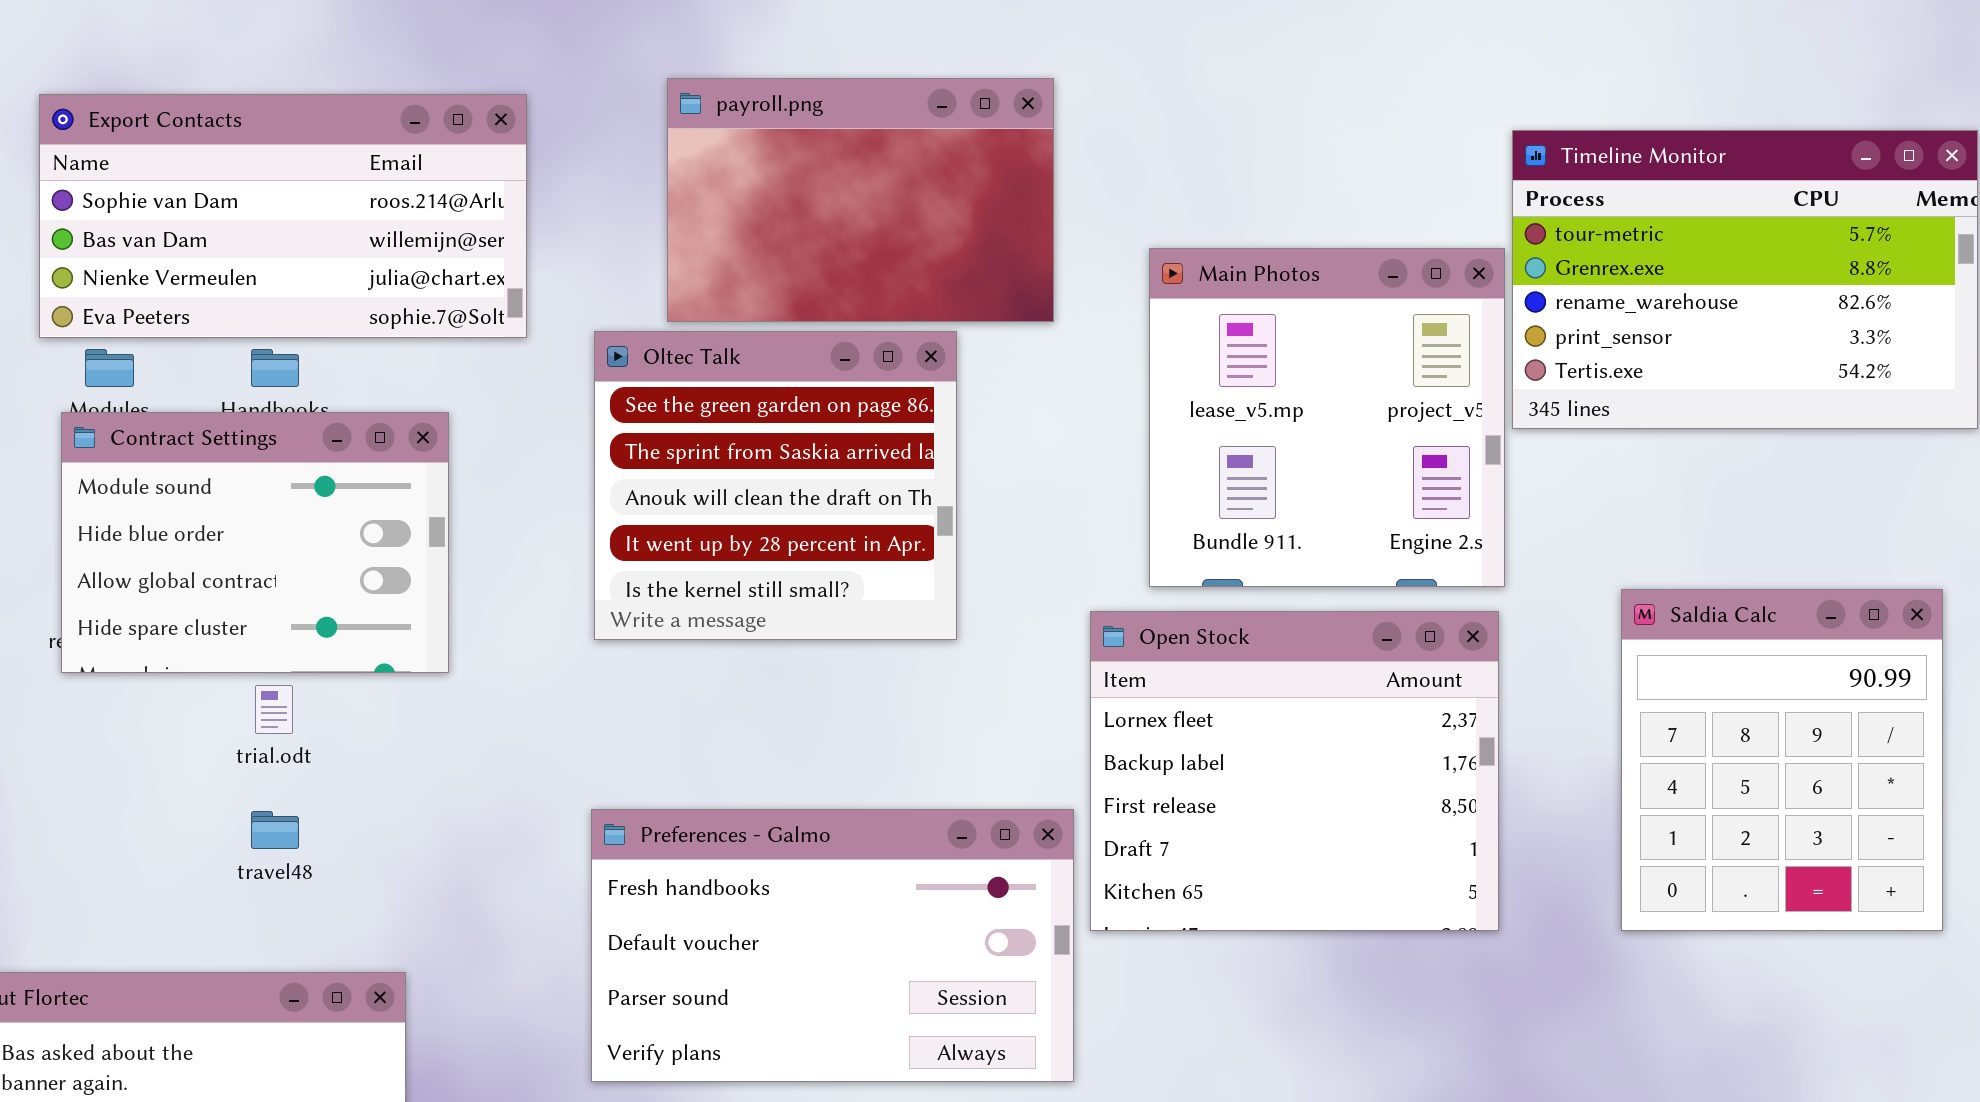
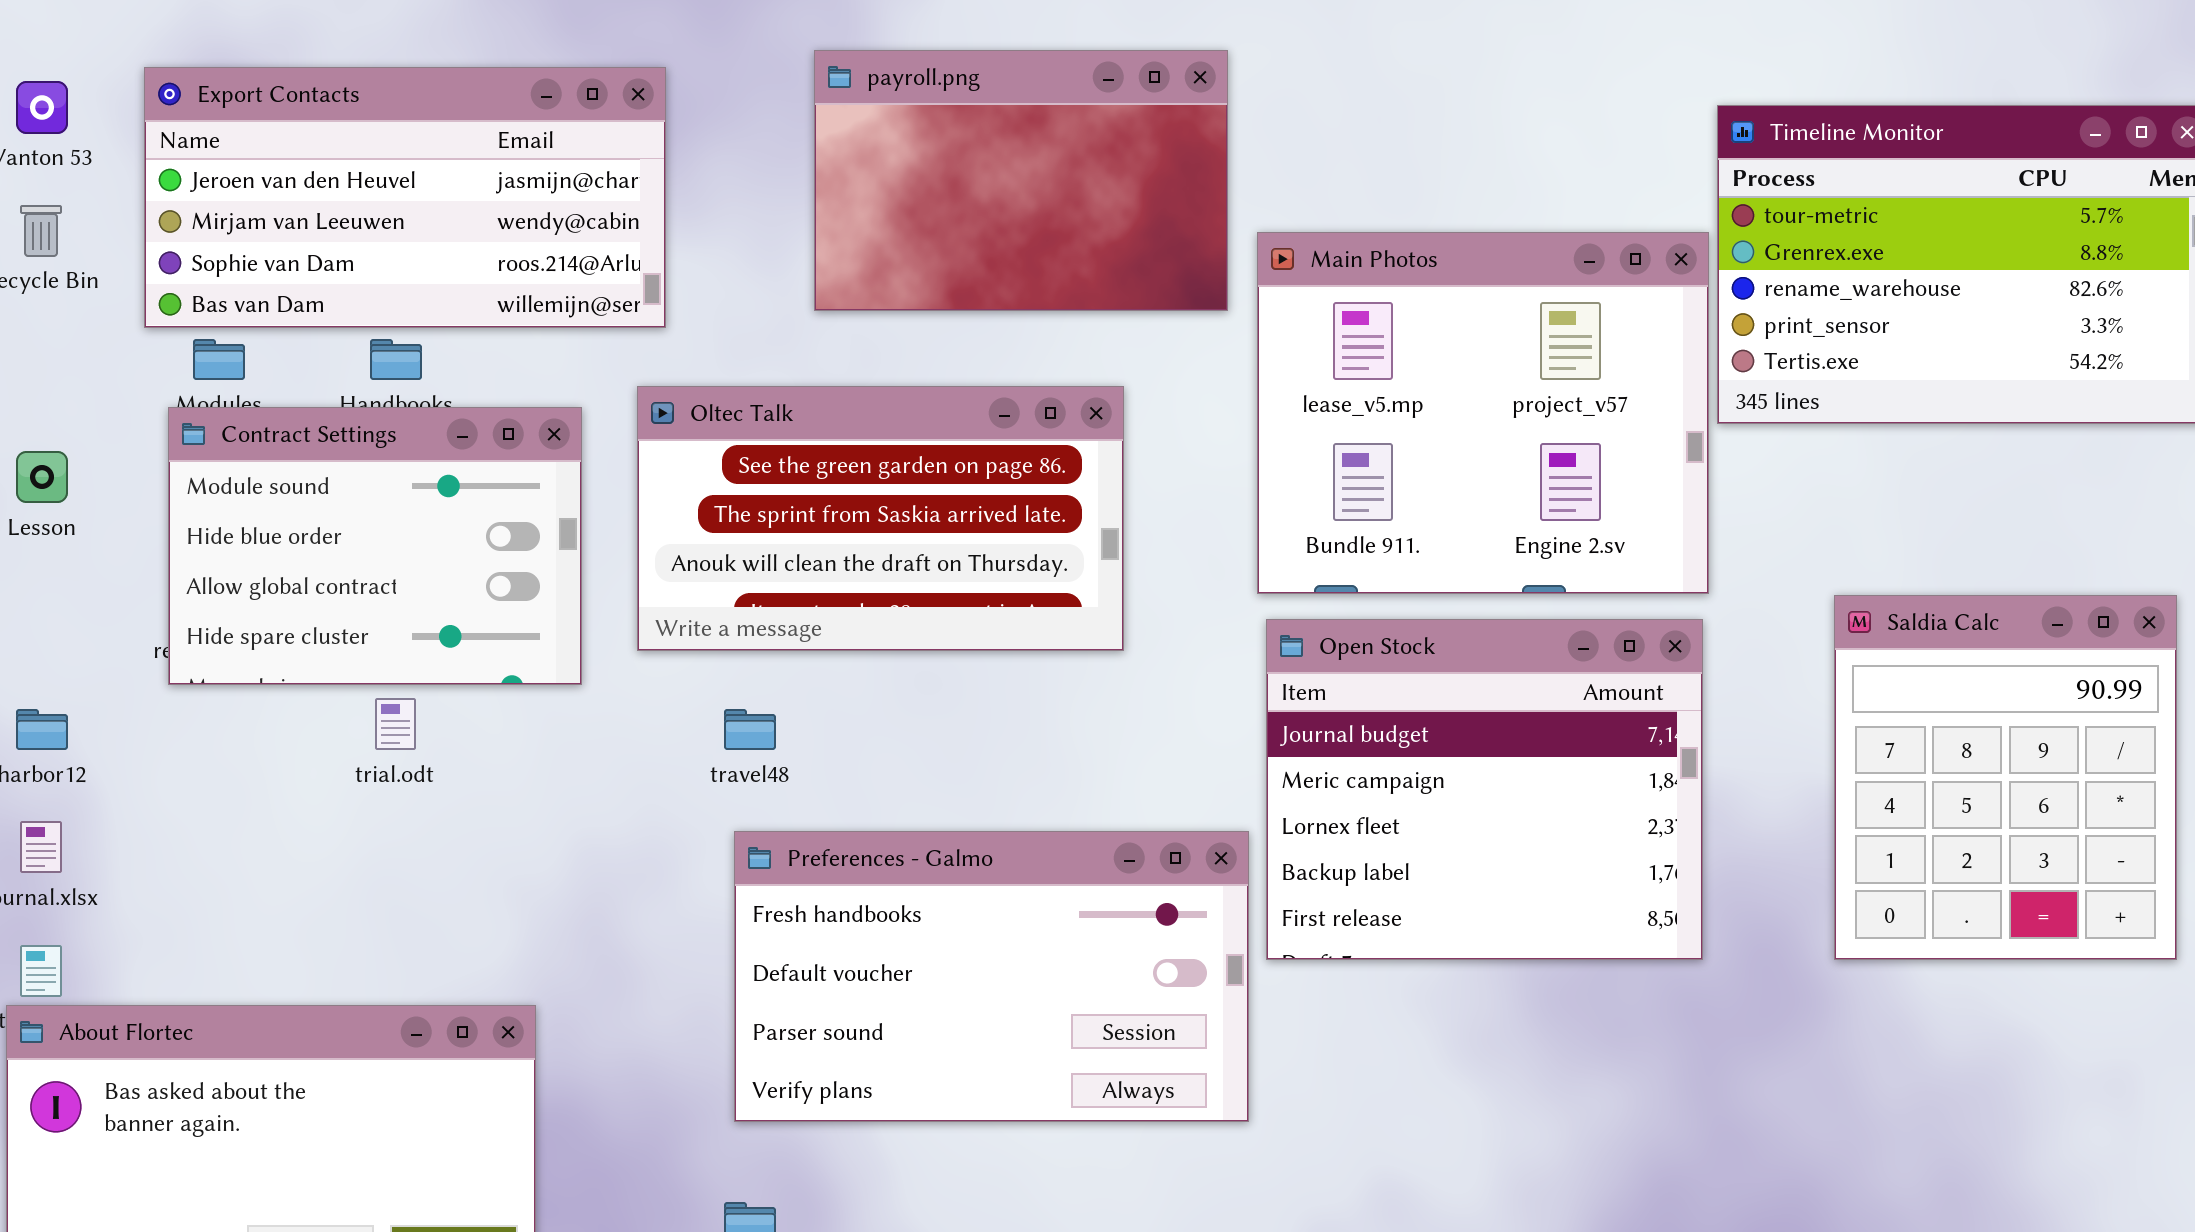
Export Contacts: [39,94,527,338] -> [144,67,666,328], scrolled up 2 rows
Main Photos: [1149,248,1505,587] -> [1257,232,1709,594], resized
Oltec Talk: [594,331,957,640] -> [637,386,1124,651], resized
Open Stock: [1090,611,1499,931] -> [1266,619,1703,960], scrolled up 2 rows
travel48: [251,811,299,849] -> [724,709,776,750], moved

